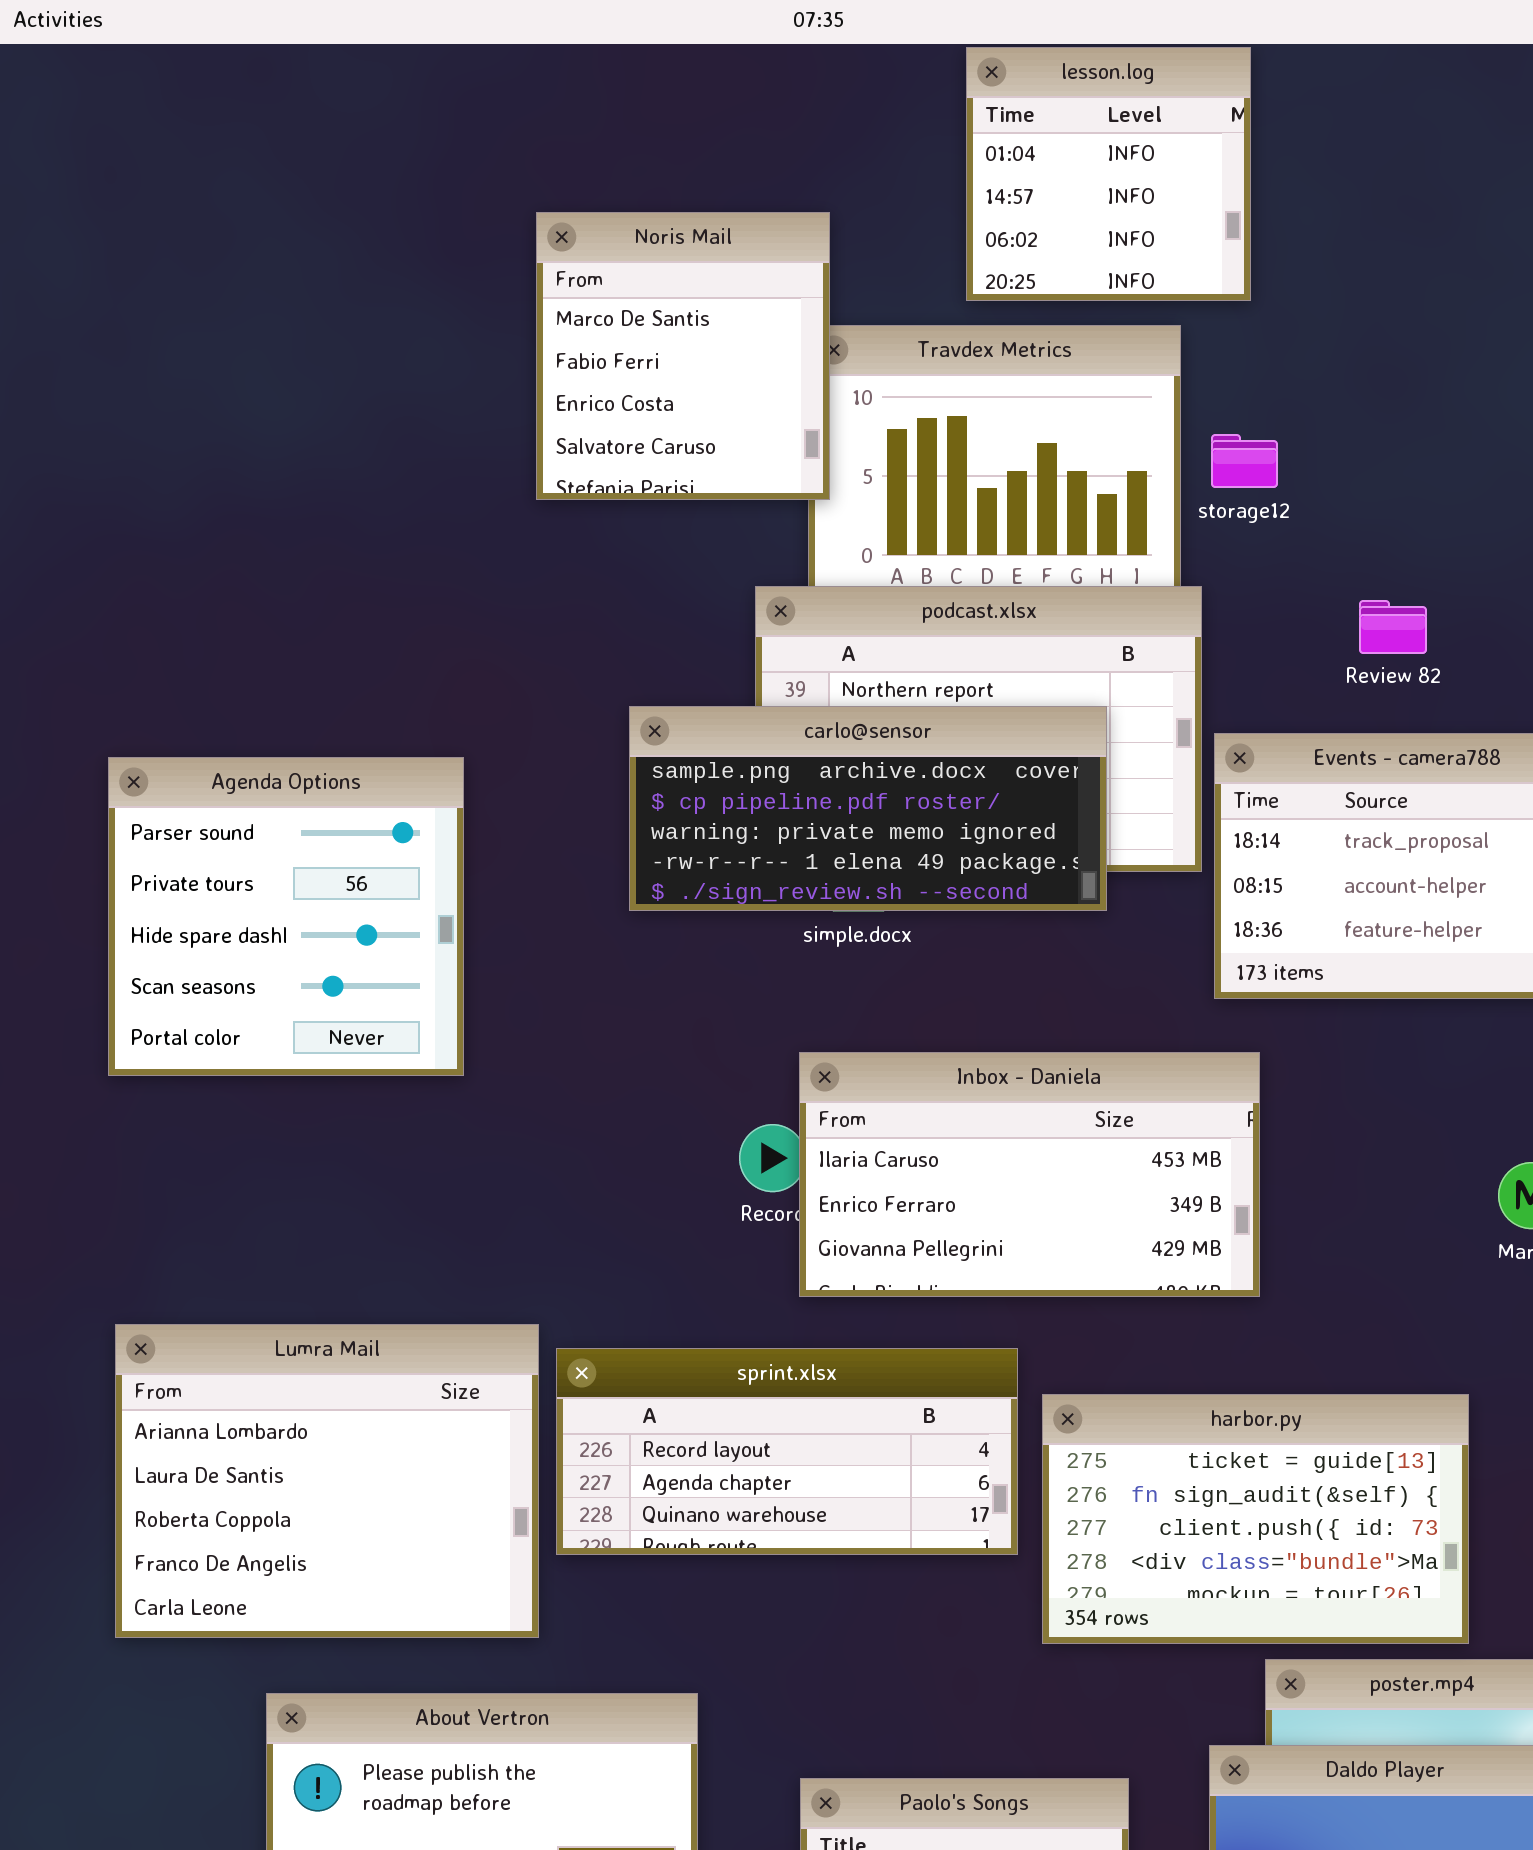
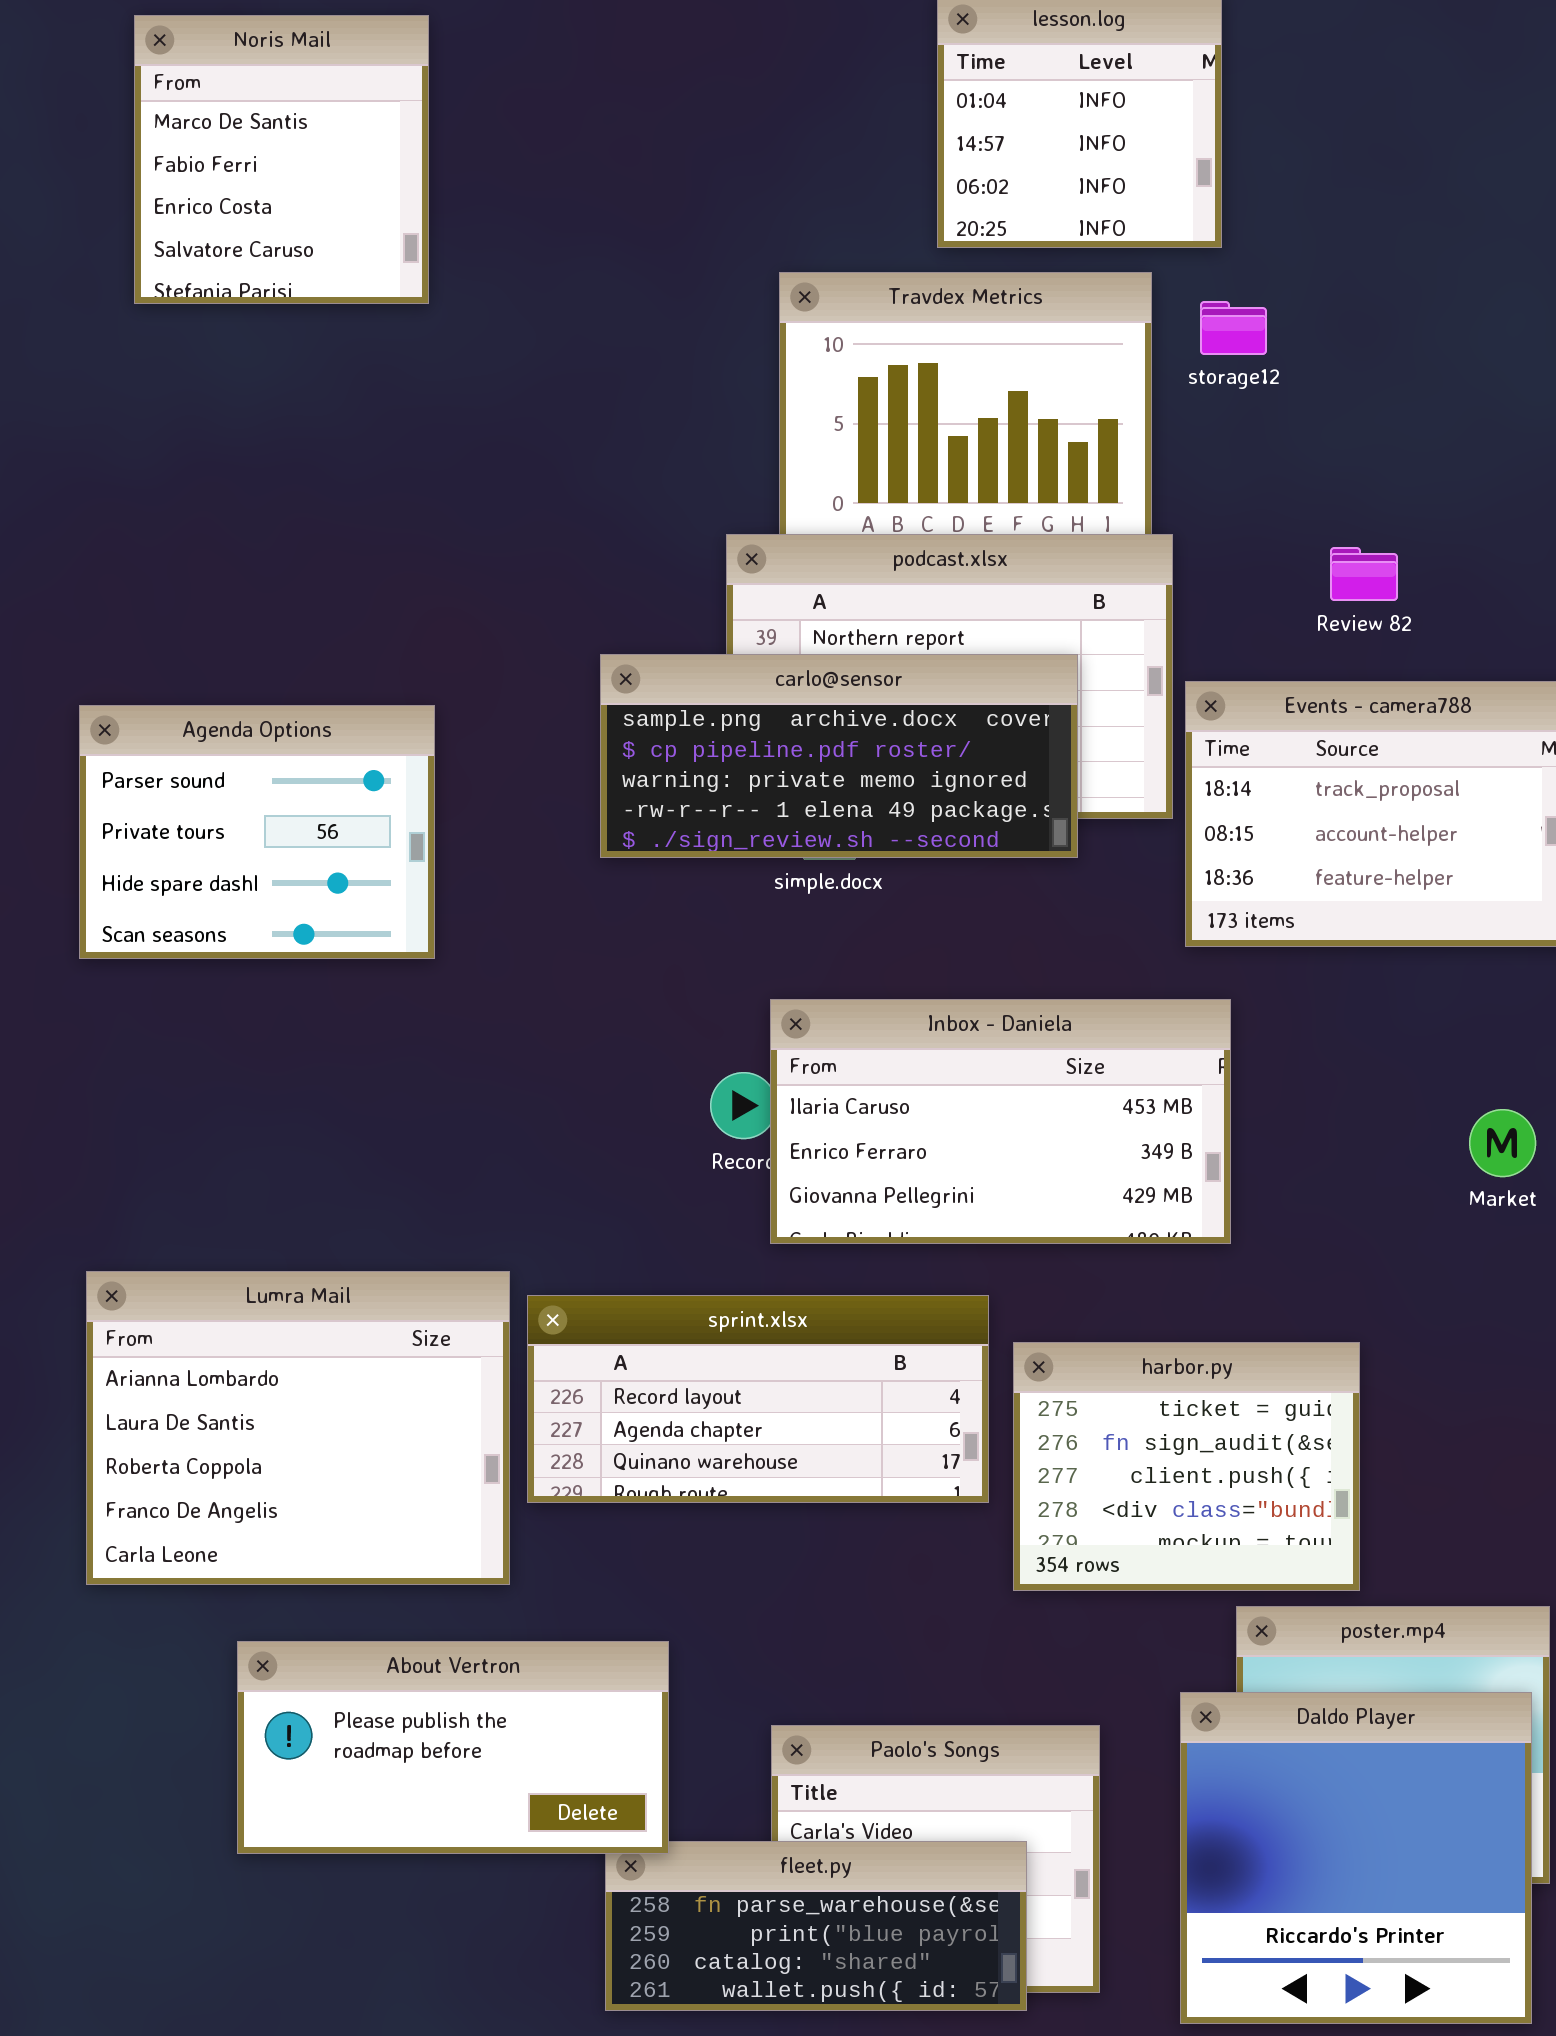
Noris Mail: [536,212,830,500] -> [134,15,429,304], moved
storage12: [1211,434,1278,488] -> [1200,301,1267,355], moved
Agenda Options: [108,757,464,1076] -> [79,705,435,959], resized
harbor.py: [1042,1394,1469,1644] -> [1013,1342,1360,1591], resized

